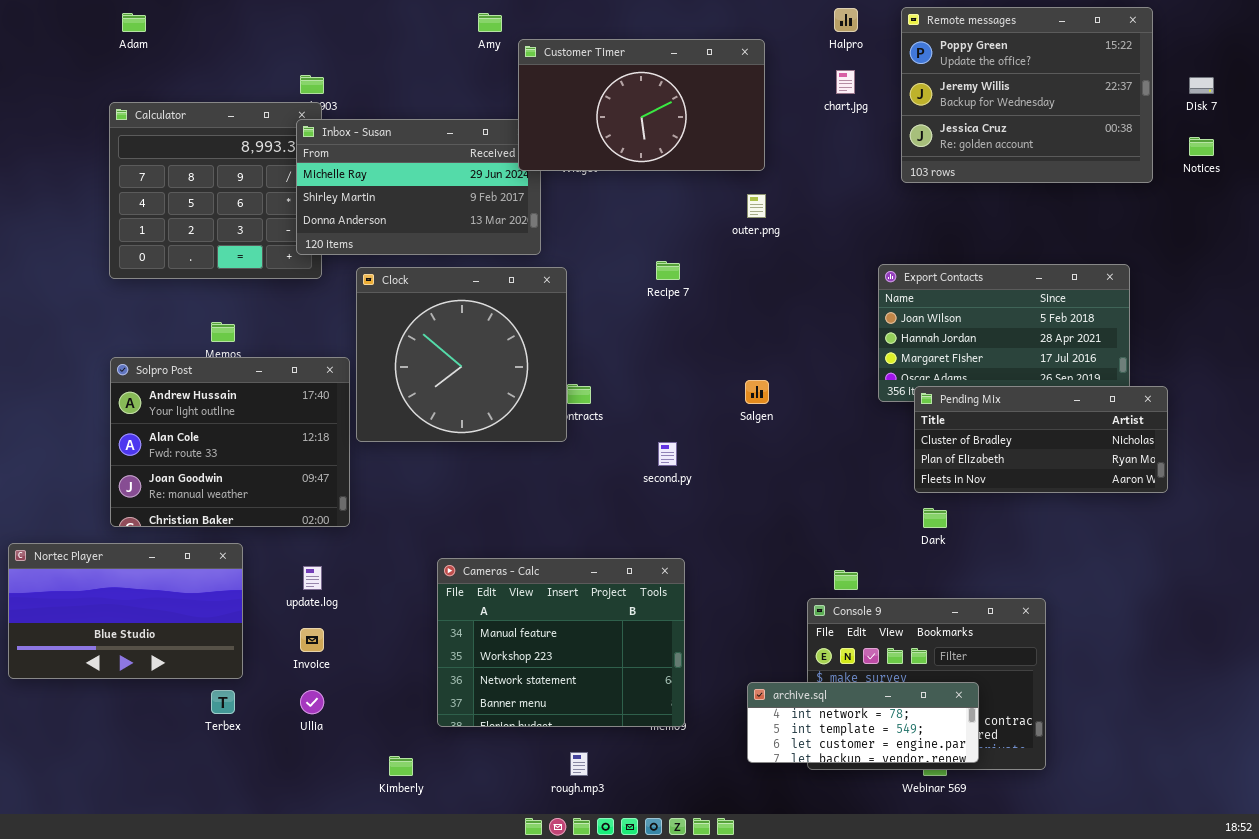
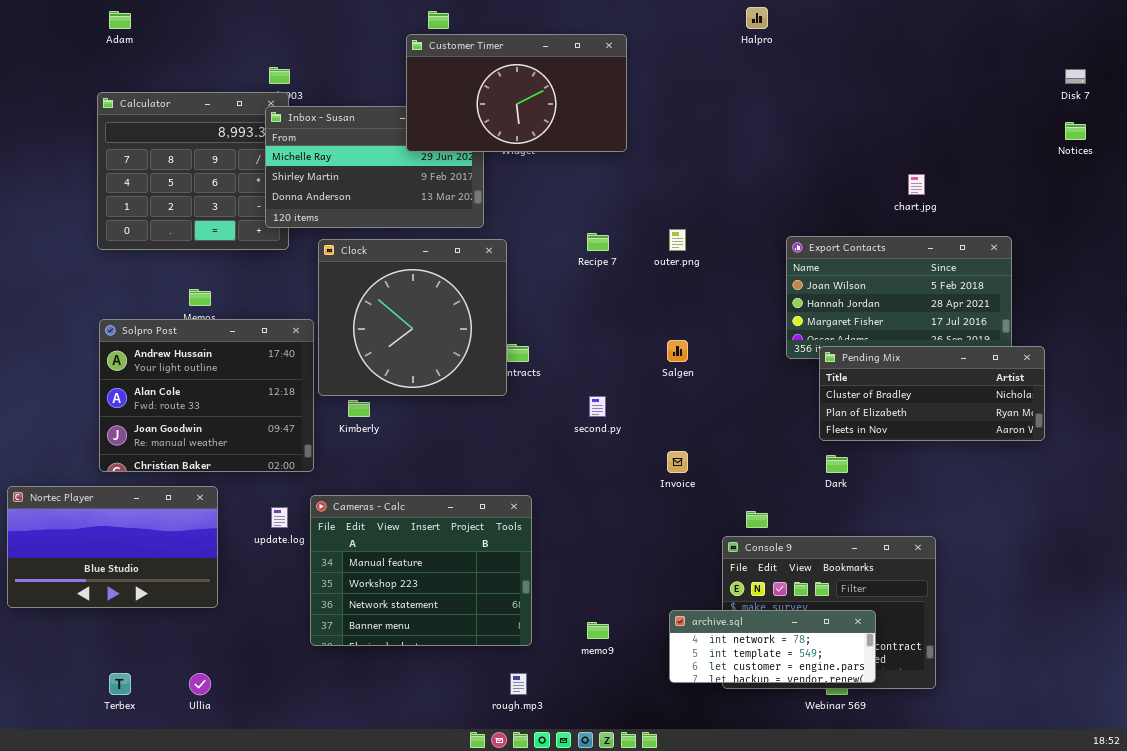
Remote messages: [901,7,1153,183] -> none, closed
Customer Timer: [518,39,765,171] -> [406,34,627,152], moved
chart.jpg: [836,70,855,94] -> [908,174,925,195], moved
outer.png: [747,194,766,218] -> [669,229,686,251], moved
Cameras - Calc: [437,558,685,727] -> [310,495,532,646], moved
Invoice: [300,628,324,652] -> [667,451,688,473], moved
Terbex: [211,690,235,714] -> [109,673,131,695], moved
Ullia: [300,690,324,714] -> [189,673,211,695], moved
Kimberly: [389,756,413,776] -> [348,400,370,417], moved

